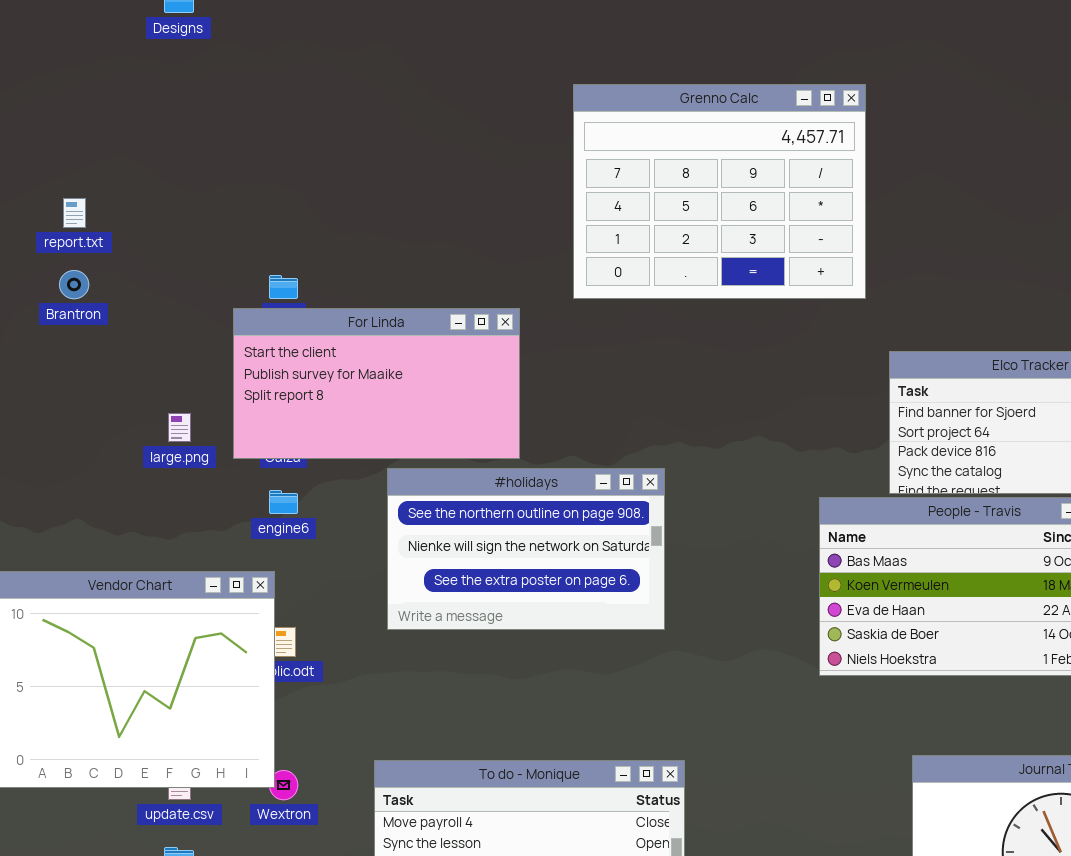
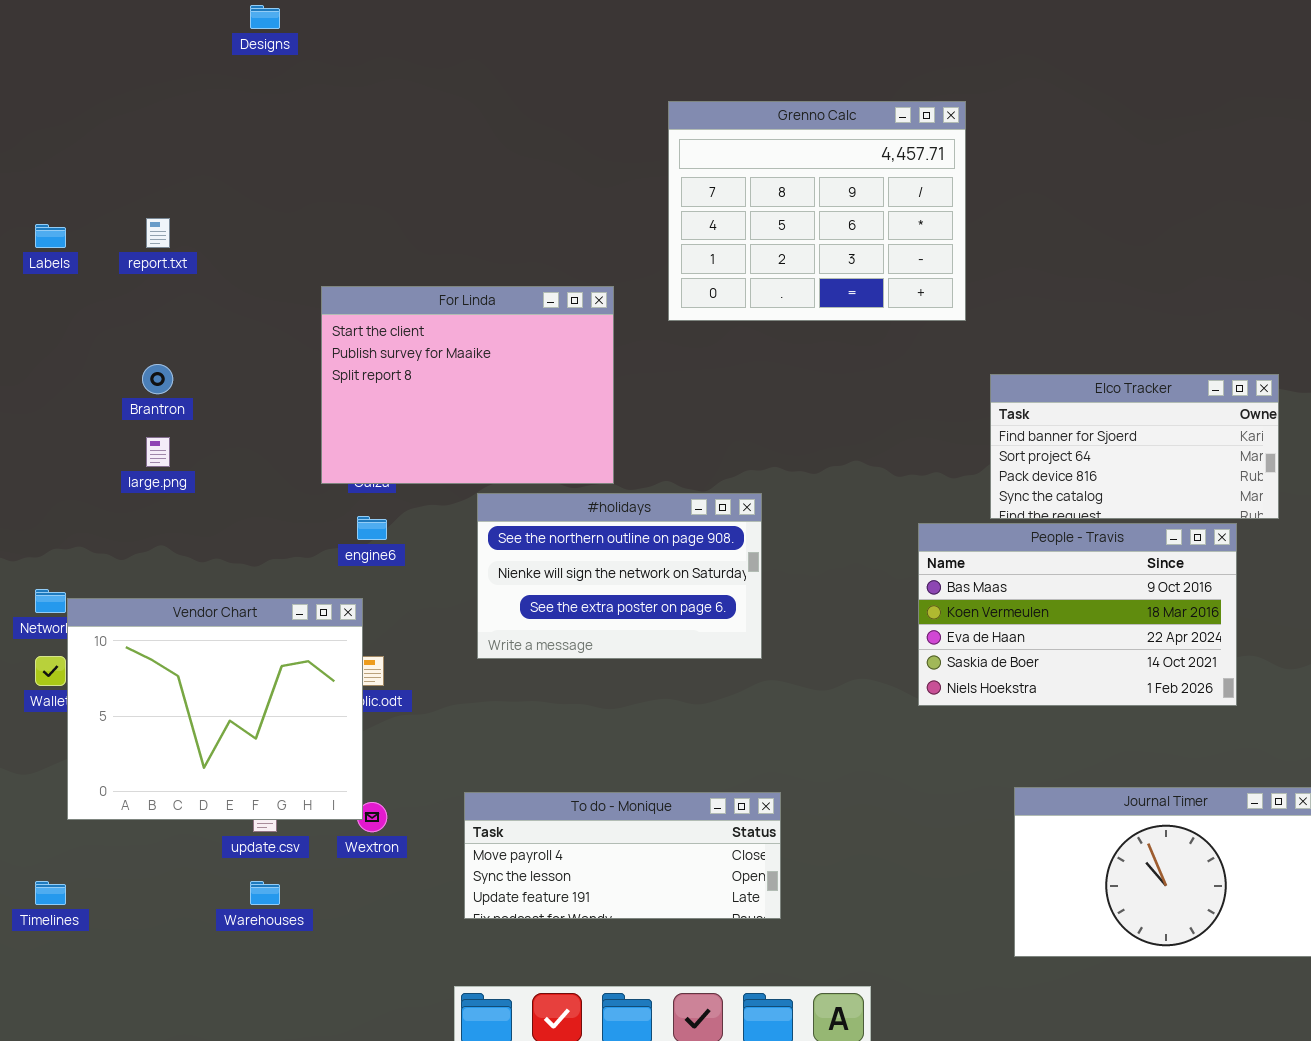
Brantron: [59,270,89,299] -> [142,364,173,394], moved
For Linda: [233,308,520,459] -> [321,286,614,484], resized
large.png: [168,413,191,442] -> [146,437,170,467], moved

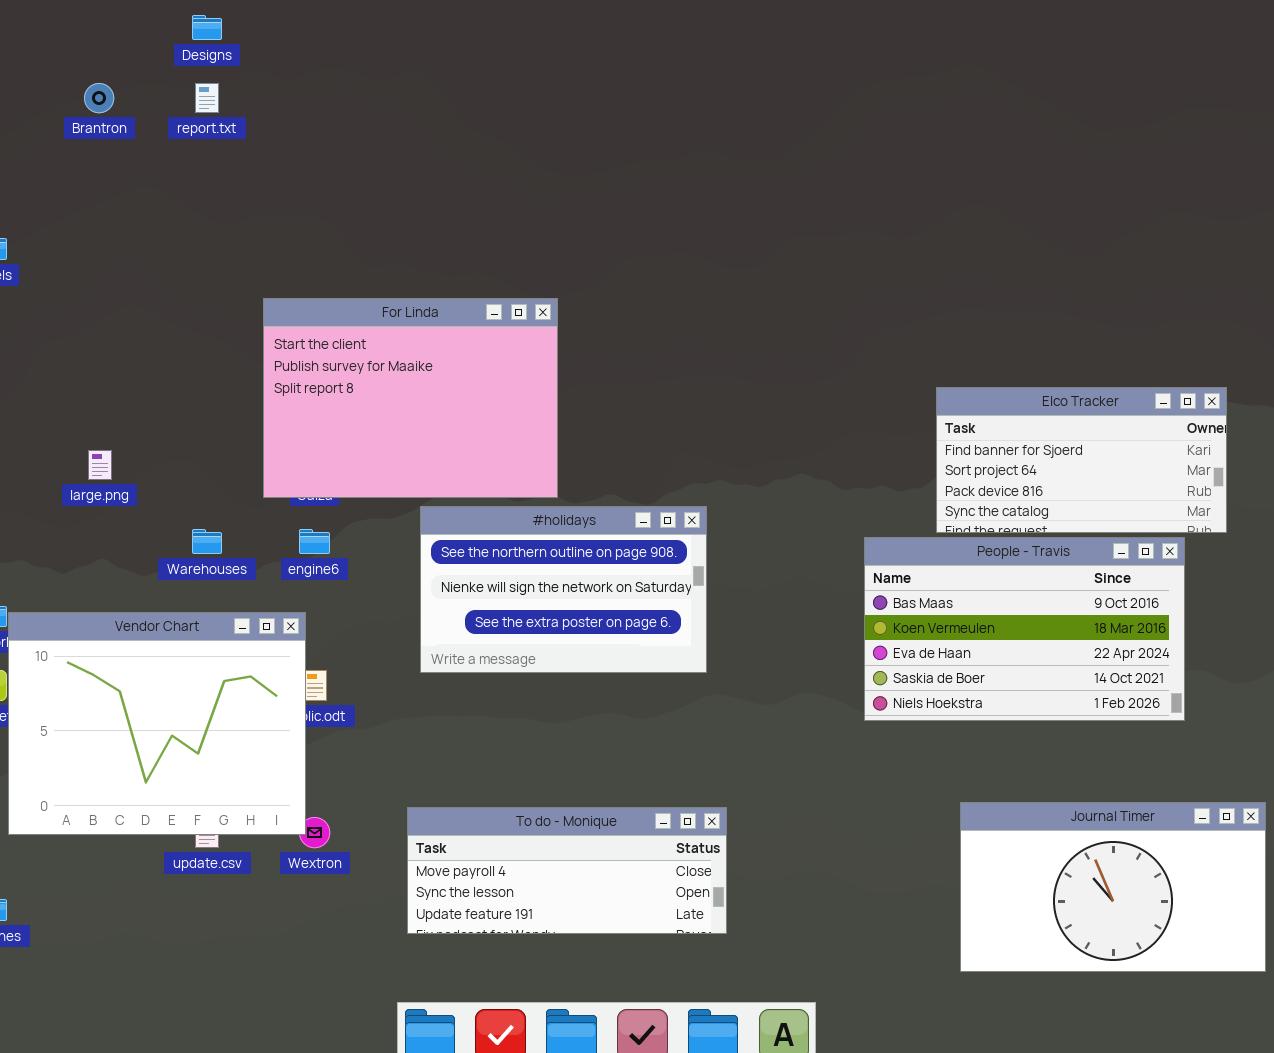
Grenno Calc: [668,101,966,321] -> none, closed
report.txt: [146,218,170,248] -> [195,83,219,113], moved
Brantron: [142,364,173,394] -> [84,83,114,113], moved
Warehouses: [250,881,280,905] -> [192,529,222,554], moved

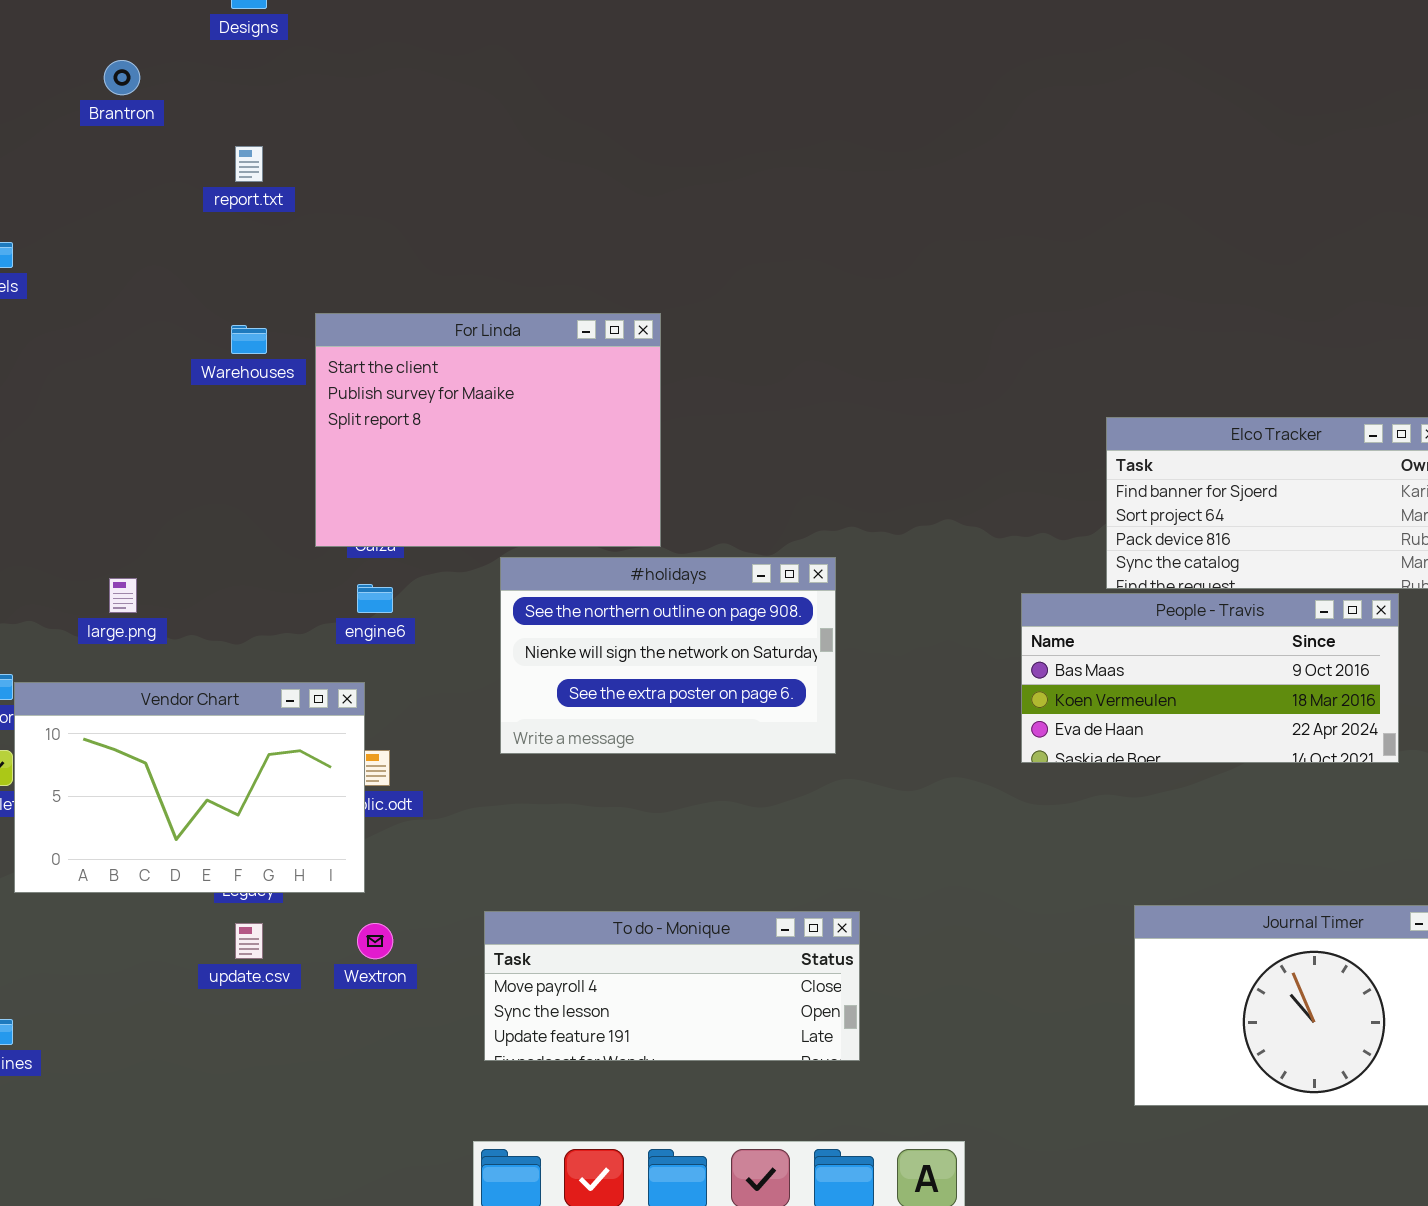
report.txt: [195,83,219,113] -> [235,146,263,182], moved
large.png: [88,450,112,480] -> [109,578,137,613], moved
Warehouses: [192,529,222,554] -> [231,325,267,354], moved
People - Travis: [864,537,1185,721] -> [1021,593,1399,763], resized
Vendor Chart: [8,612,306,835] -> [14,682,365,893], resized

